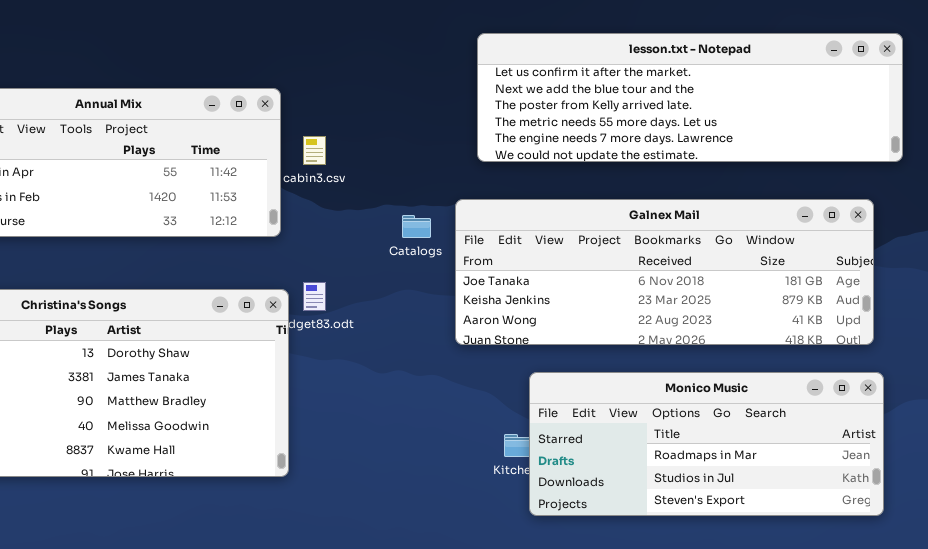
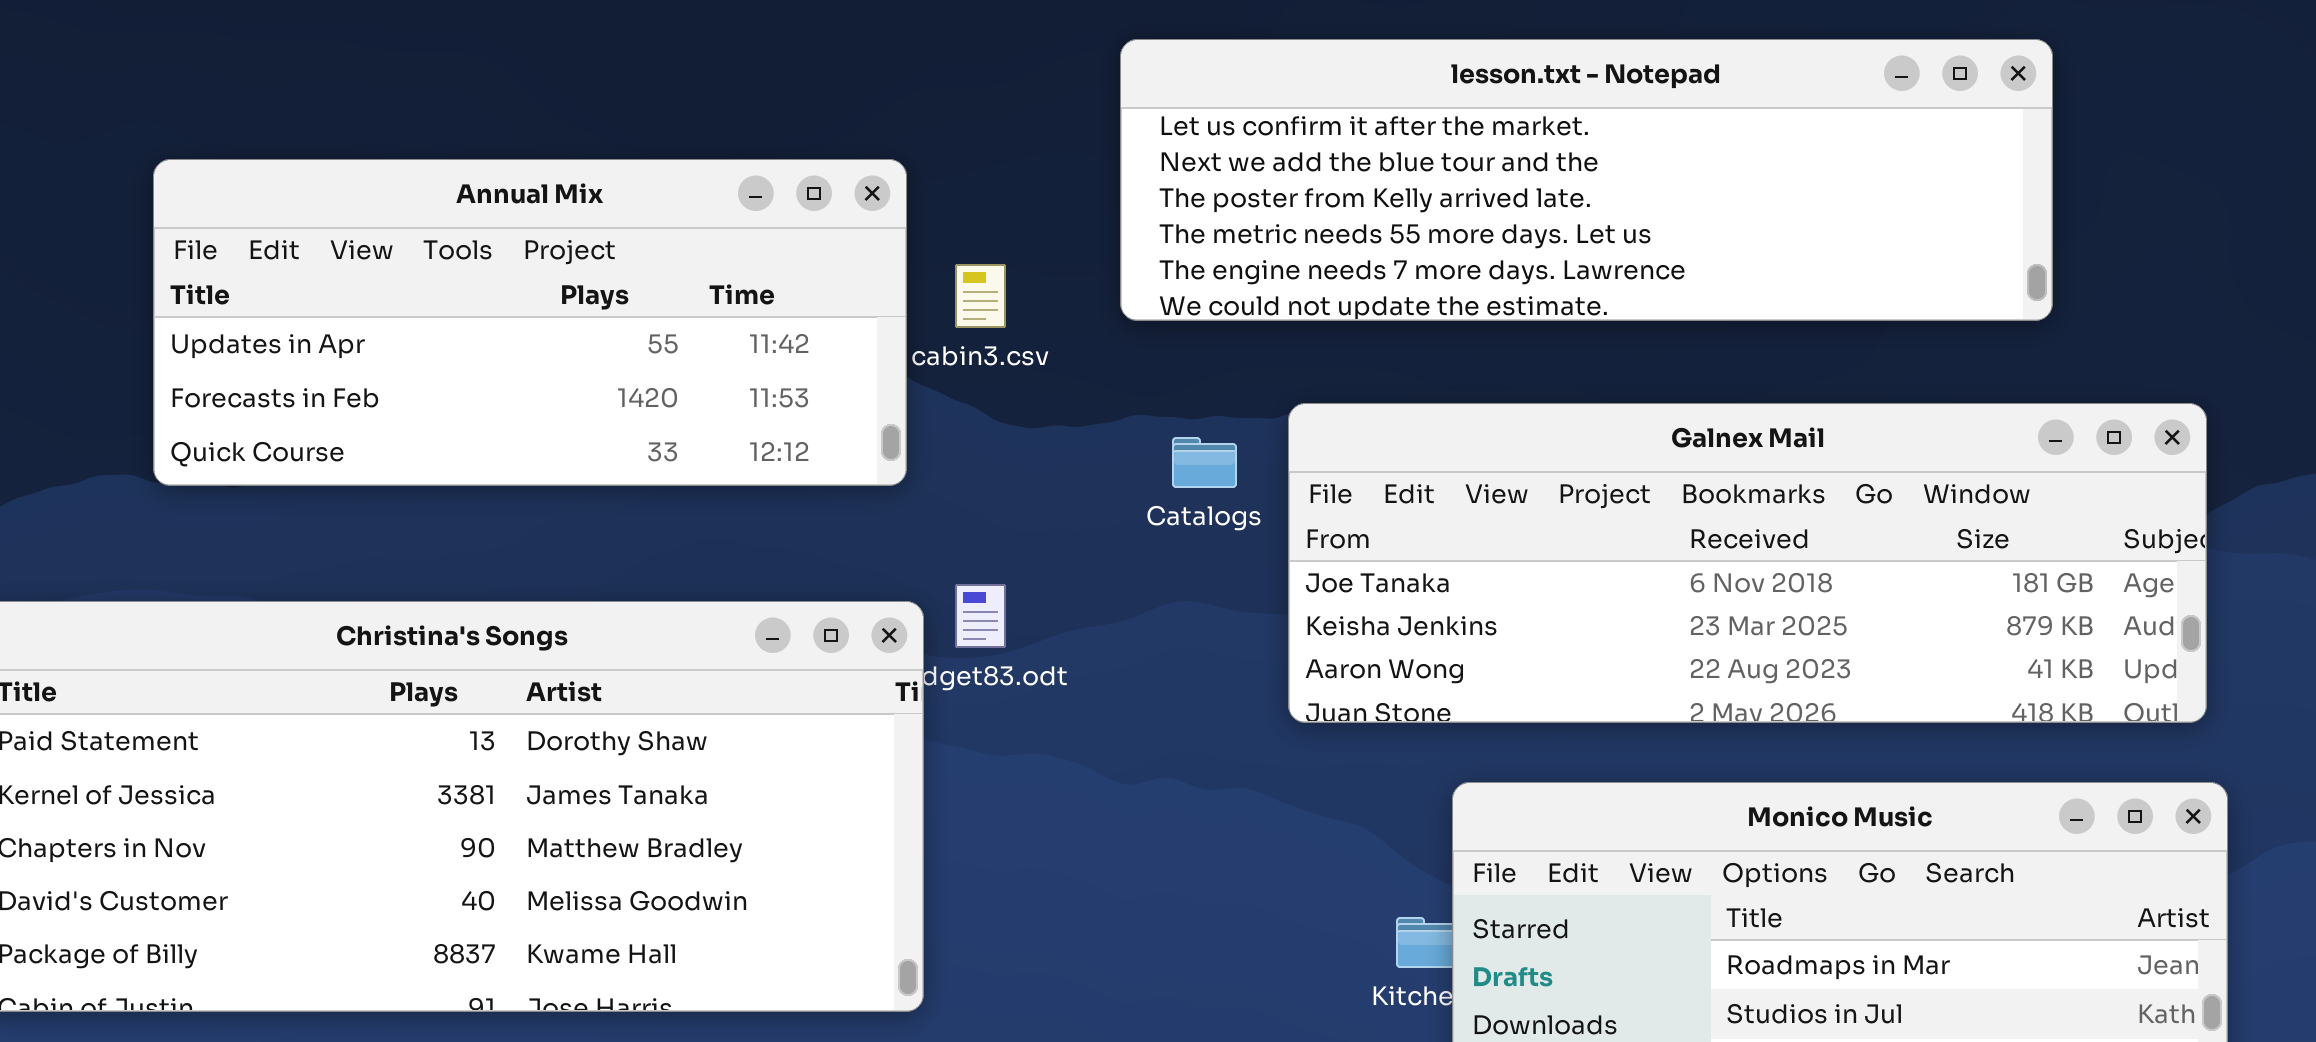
lesson.txt - Notepad: [477,33,903,162] -> [1120,39,2053,321], moved

